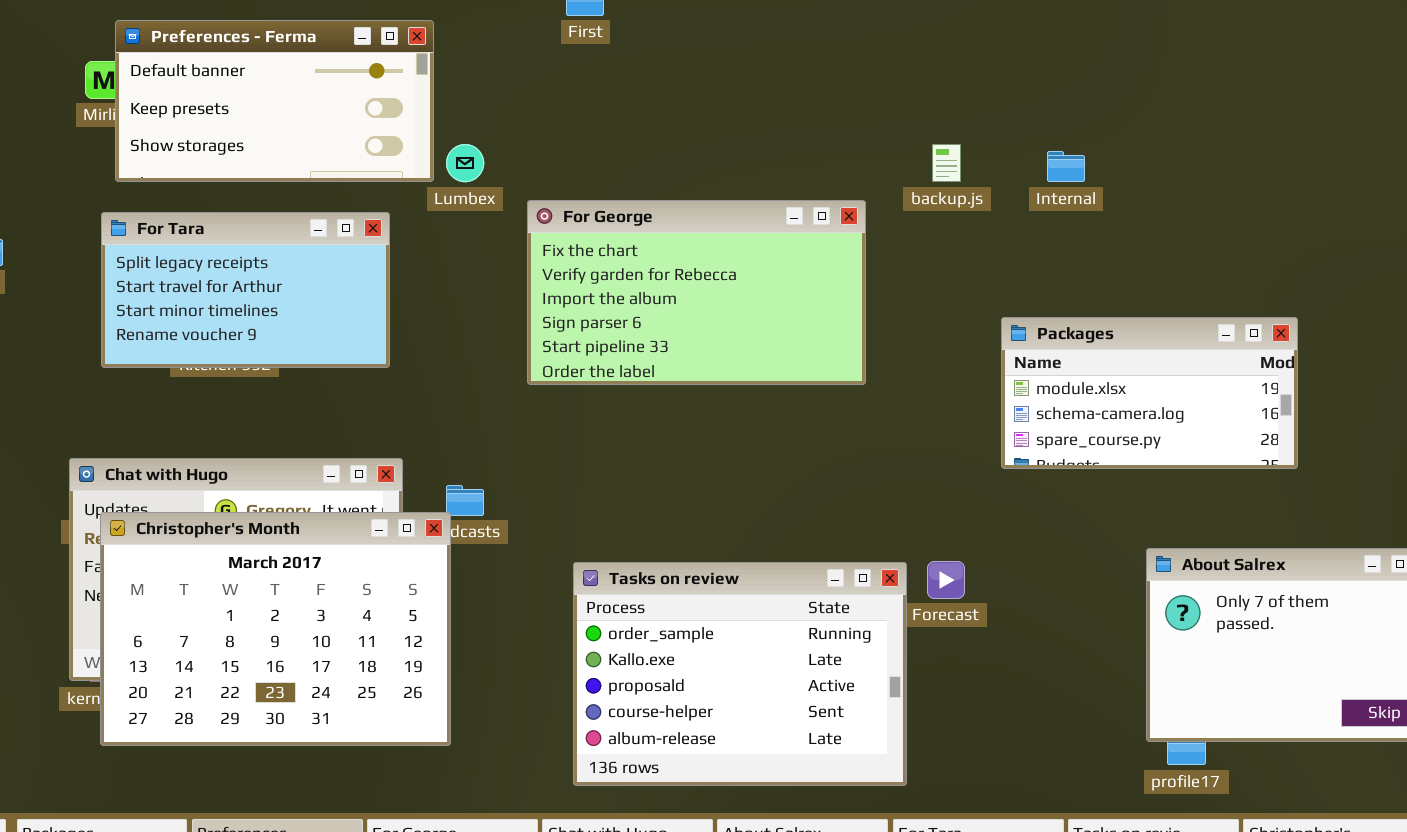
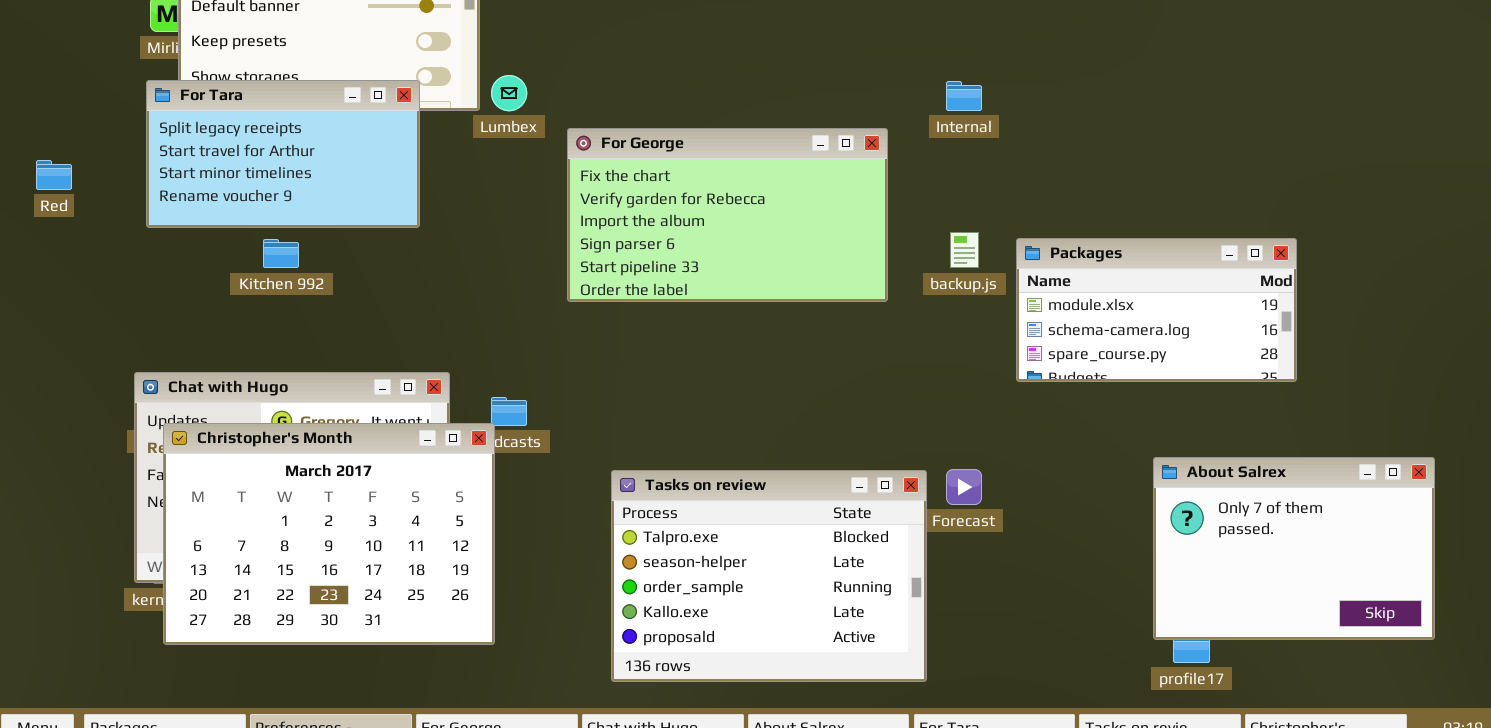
backup.js: [932,144,961,182] -> [950,232,979,268], moved
Internal: [1047,151,1085,182] -> [946,81,982,111], moved
For Tara: [101,212,390,368] -> [146,80,420,228], moved
Tasks on review: [573,562,907,786] -> [611,470,927,682], scrolled up 2 rows

